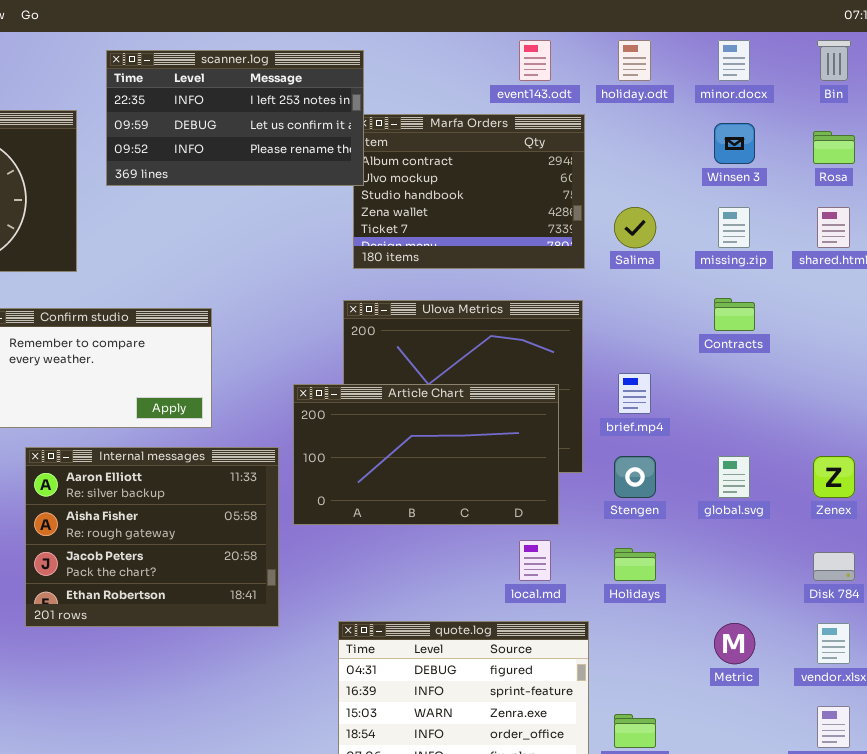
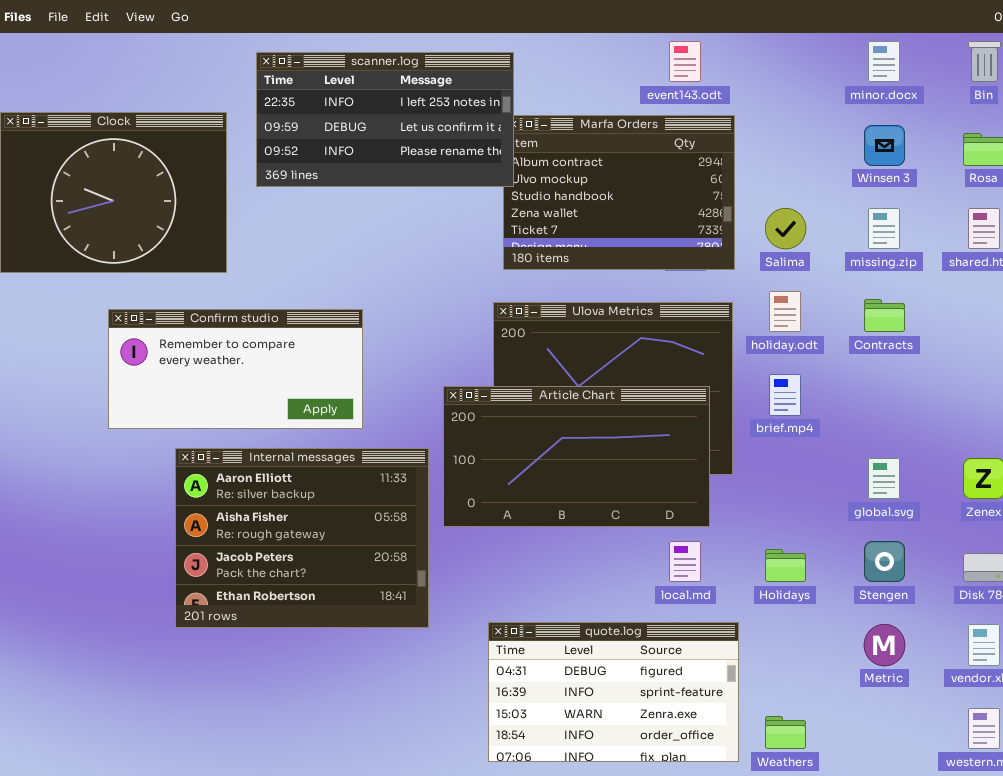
holiday.odt: [618,40,651,81] -> [769,291,801,332], moved
Stengen: [614,456,656,498] -> [864,541,905,582], moved

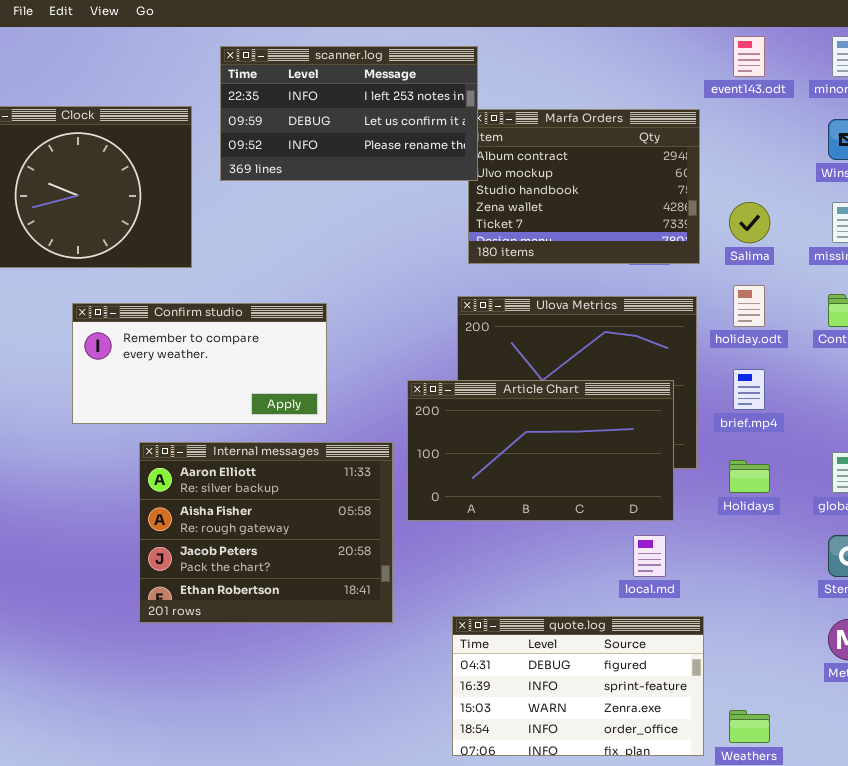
event143.odt: [669,41,701,82] -> [733,36,765,77], moved
Holidays: [765,549,806,582] -> [729,460,770,493], moved

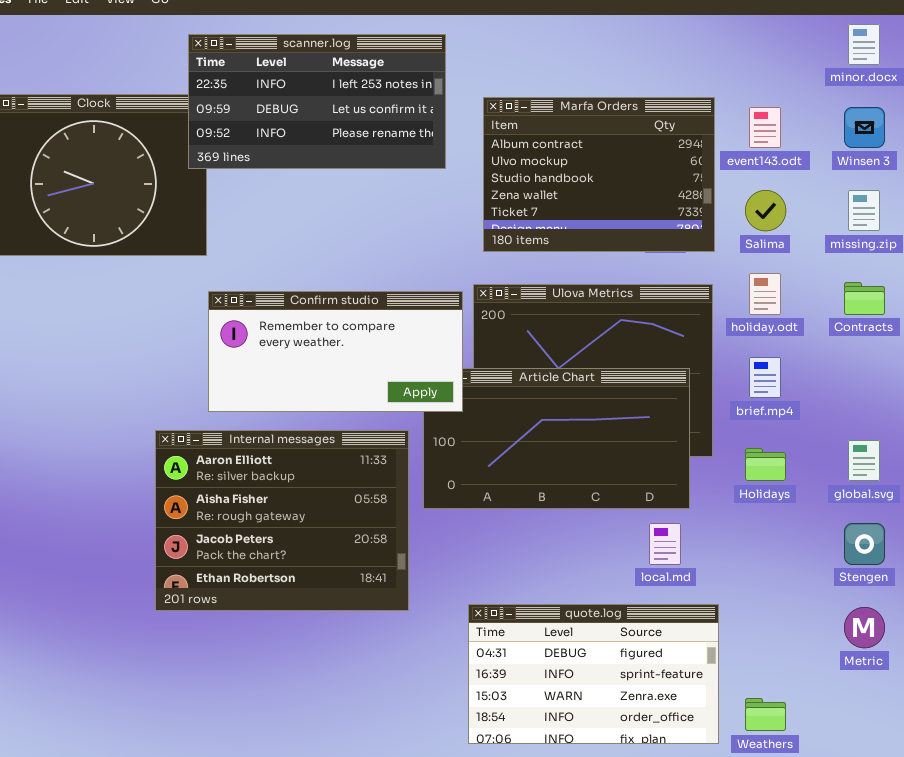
event143.odt: [733,36,765,77] -> [749,107,781,148], moved
scanner.log: [220,46,478,181] -> [188,34,446,169], moved
Confirm studio: [72,303,327,424] -> [208,291,463,412], moved

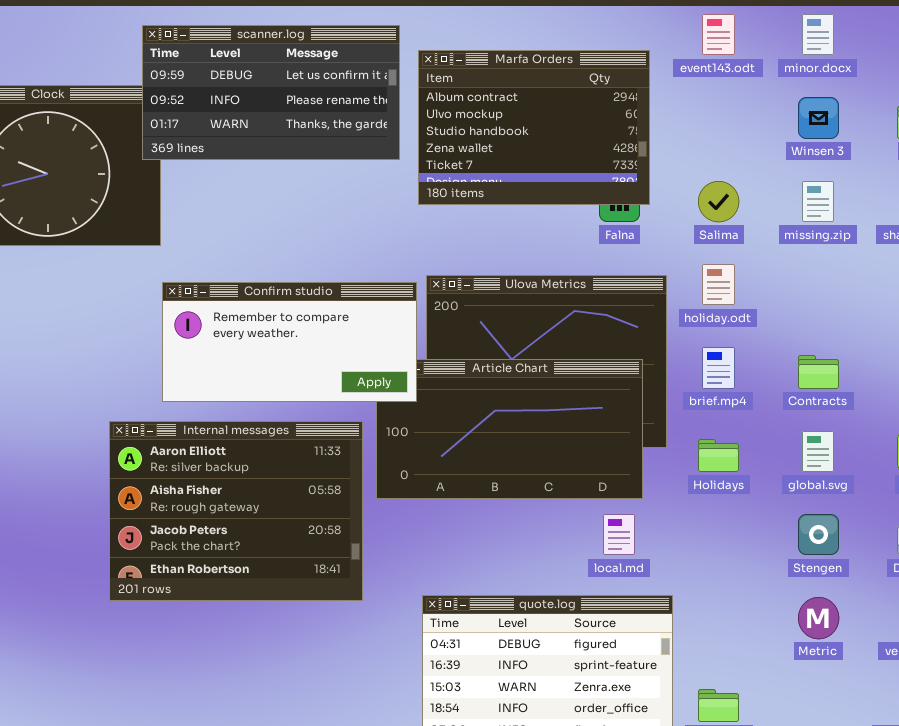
scanner.log: [188,34,446,169] -> [142,25,400,160], scrolled down 1 row
Marfa Orders: [483,97,715,252] -> [418,50,650,205], moved
event143.odt: [749,107,781,148] -> [702,14,735,55], moved
Contracts: [844,282,885,315] -> [798,355,839,389], moved

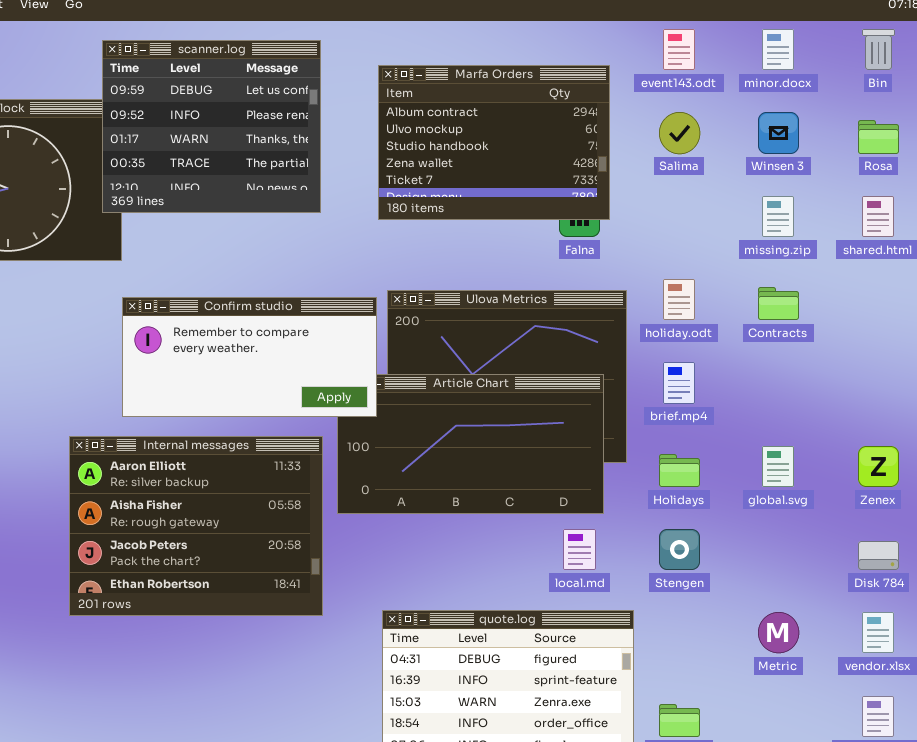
scanner.log: [142,25,400,160] -> [102,40,321,213], resized
Salima: [698,181,739,222] -> [659,112,700,154], moved
Contracts: [798,355,839,389] -> [758,287,799,320], moved
Stengen: [798,514,839,555] -> [659,529,700,570], moved

